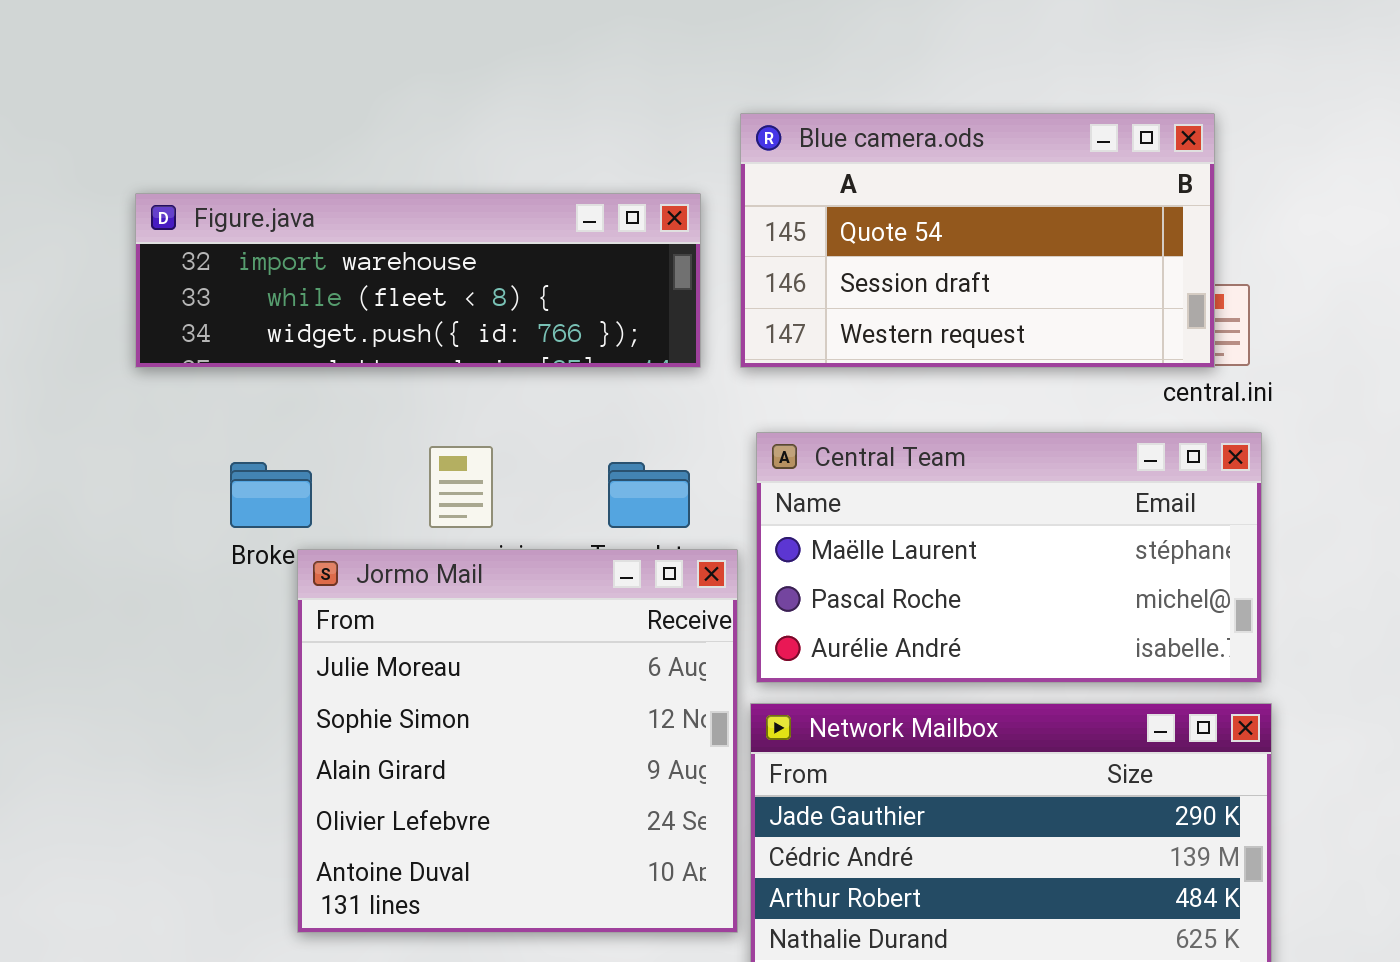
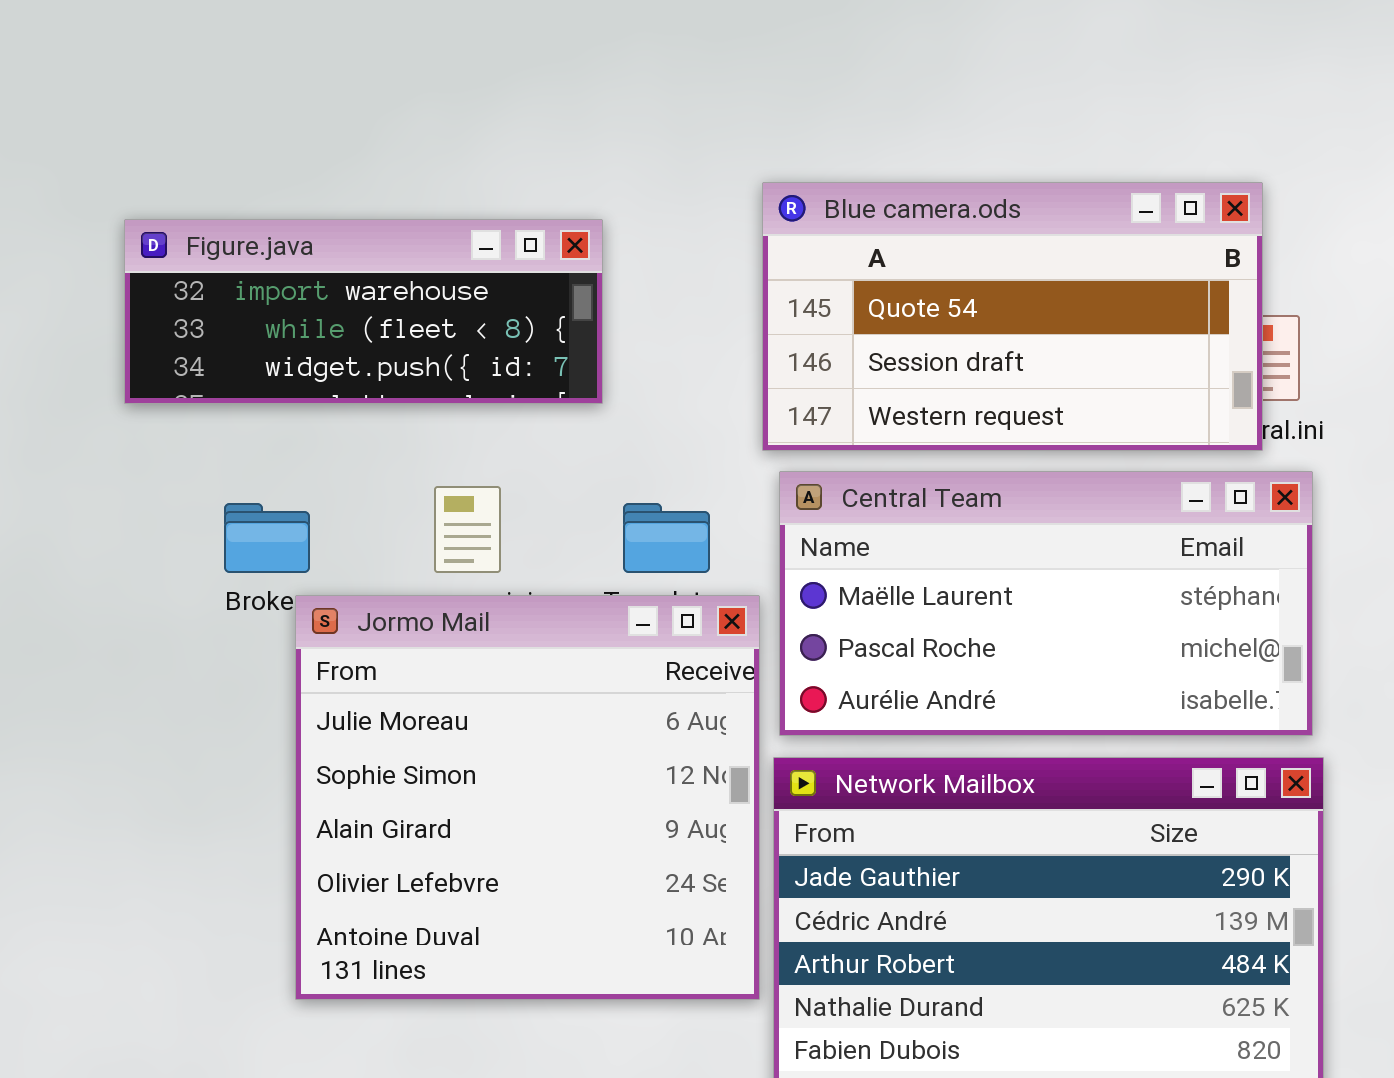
Blue camera.ods: [740,113,1215,368] -> [762,182,1263,451], moved
Figure.java: [135,193,701,368] -> [124,219,603,404], resized

